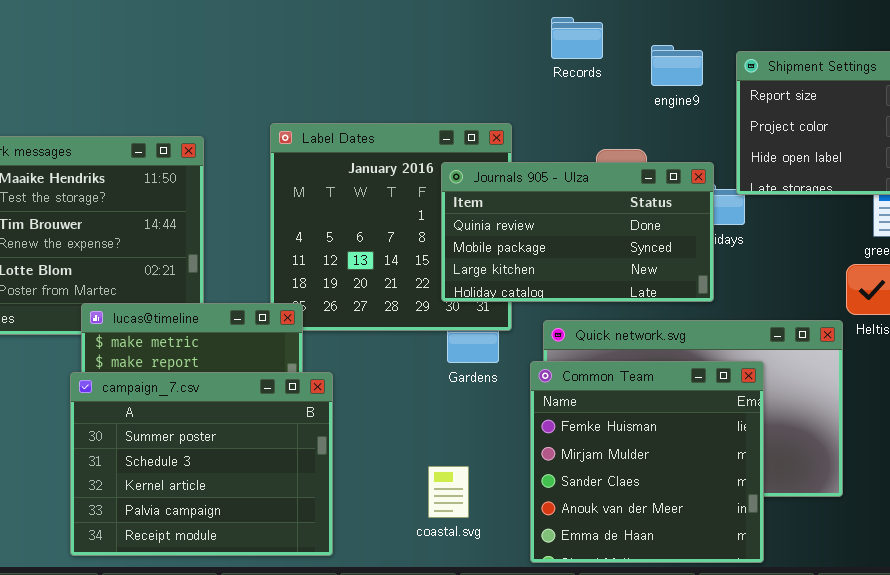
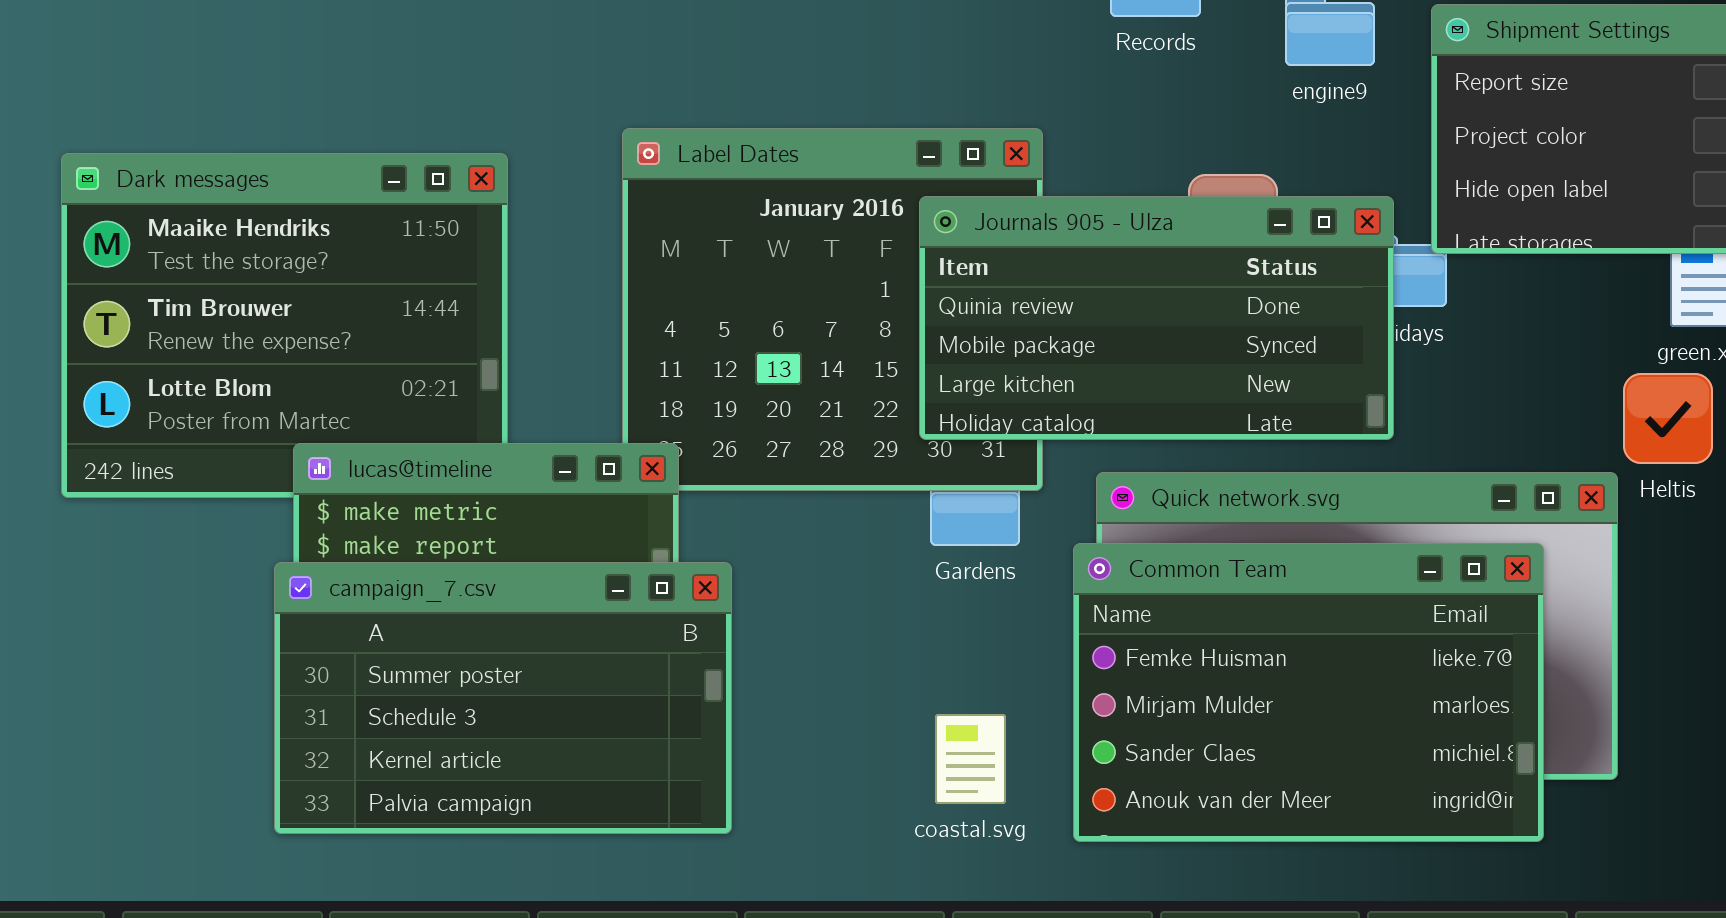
Common Team: [530,361,764,563] -> [1073,543,1544,842], resized
campaign_7.csv: [70,372,333,556] -> [274,562,732,834], resized
coastal.svg: [428,466,469,518] -> [935,714,1006,804], moved

